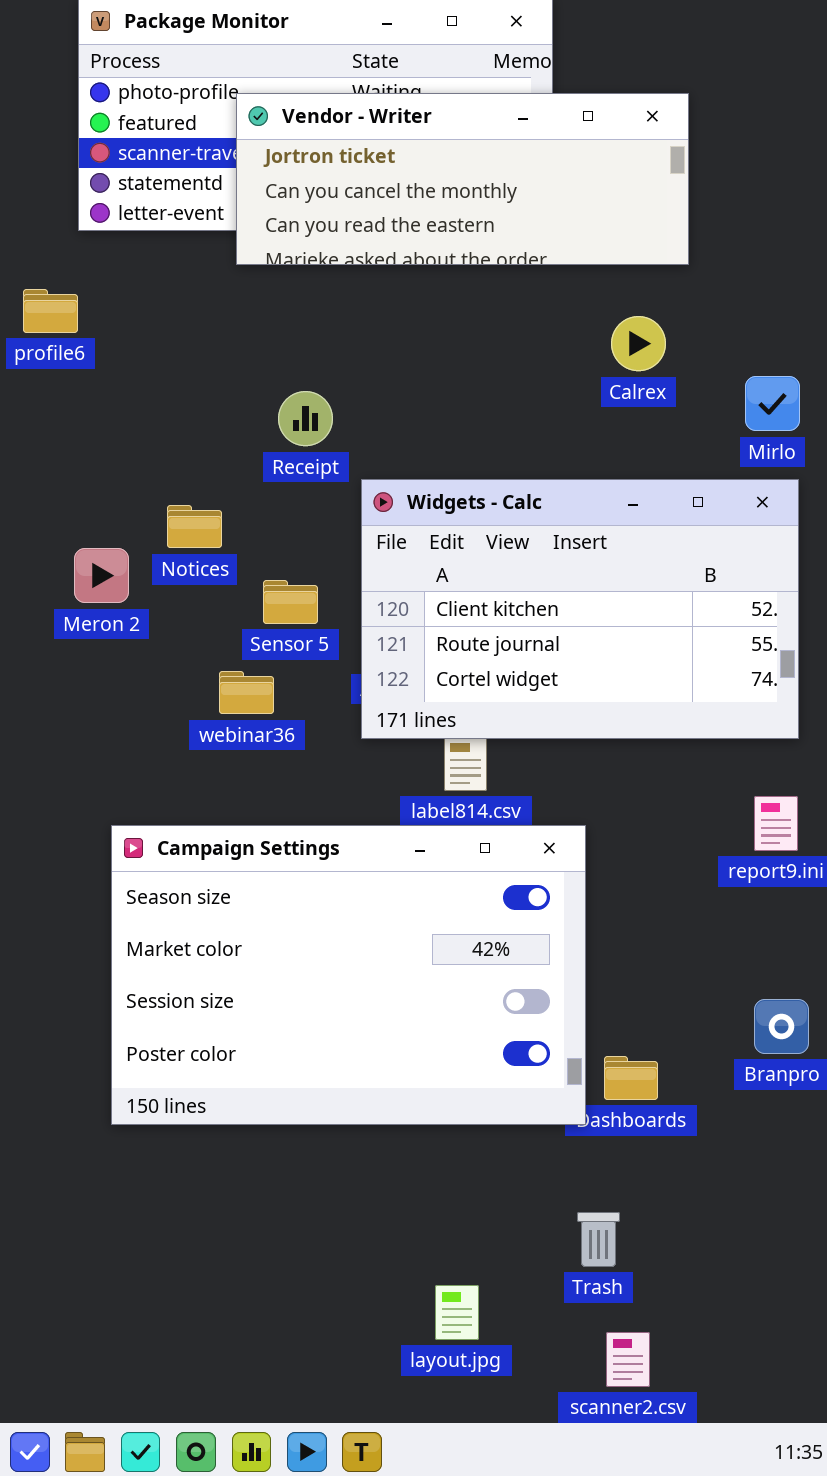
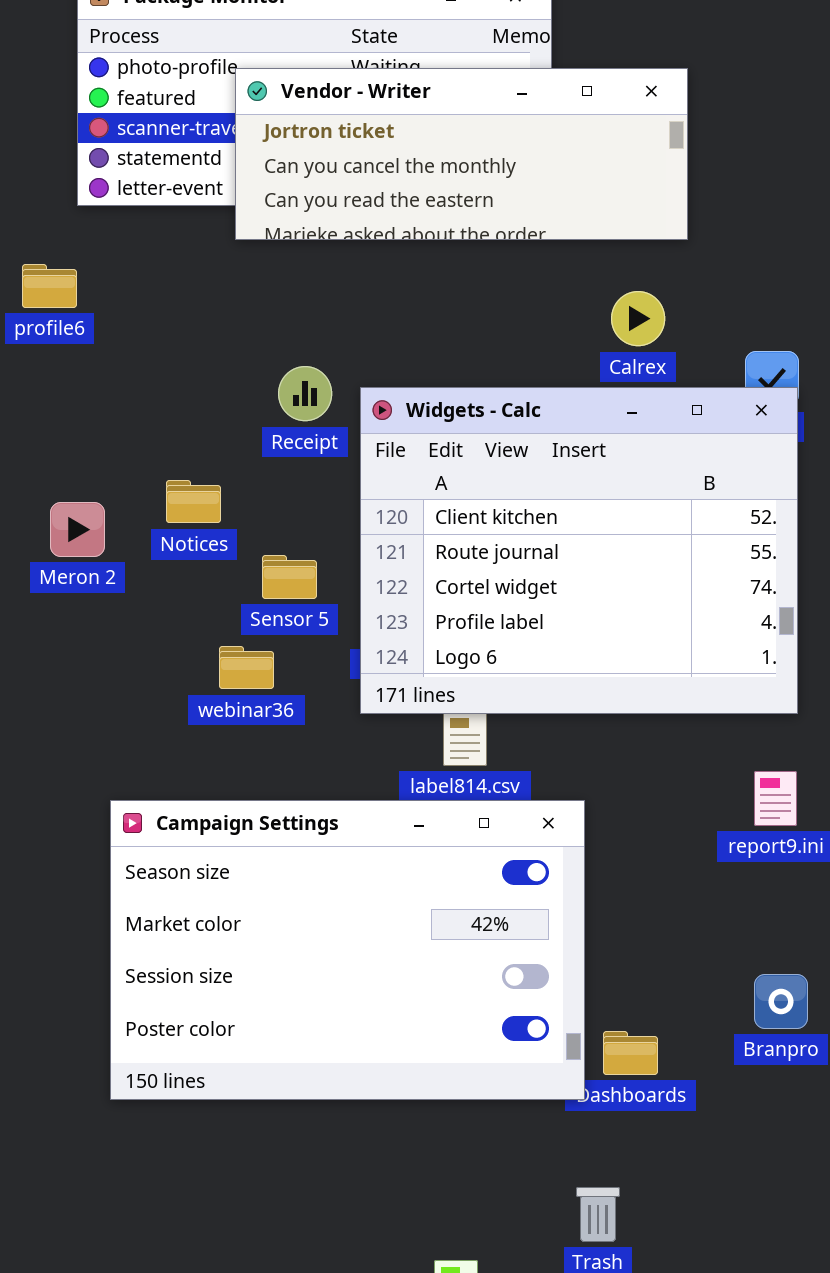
Widgets - Calc: [361,479,799,739] -> [360,387,798,714], resized
Meron 2: [74,548,129,603] -> [50,502,105,557], moved

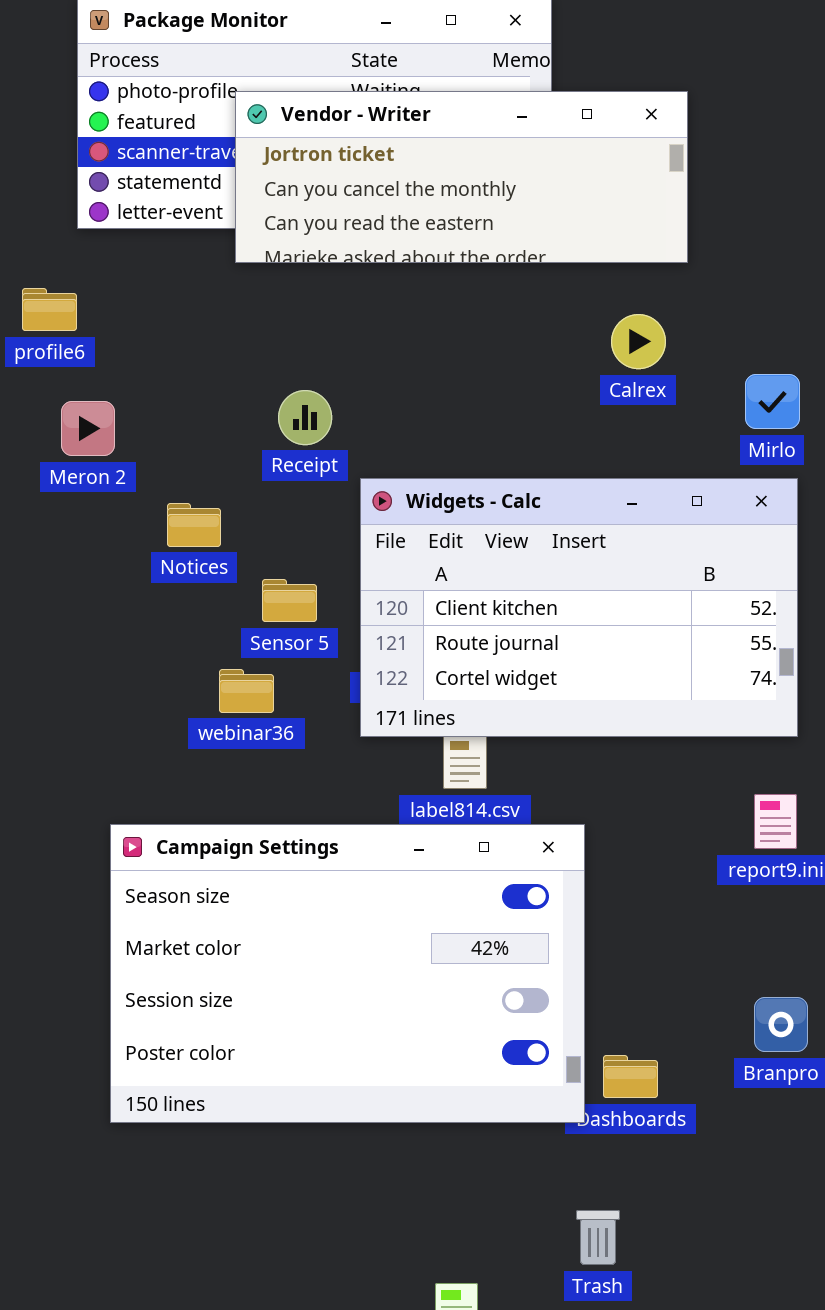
Widgets - Calc: [360,387,798,714] -> [360,478,798,737], resized
Meron 2: [50,502,105,557] -> [61,401,115,456], moved

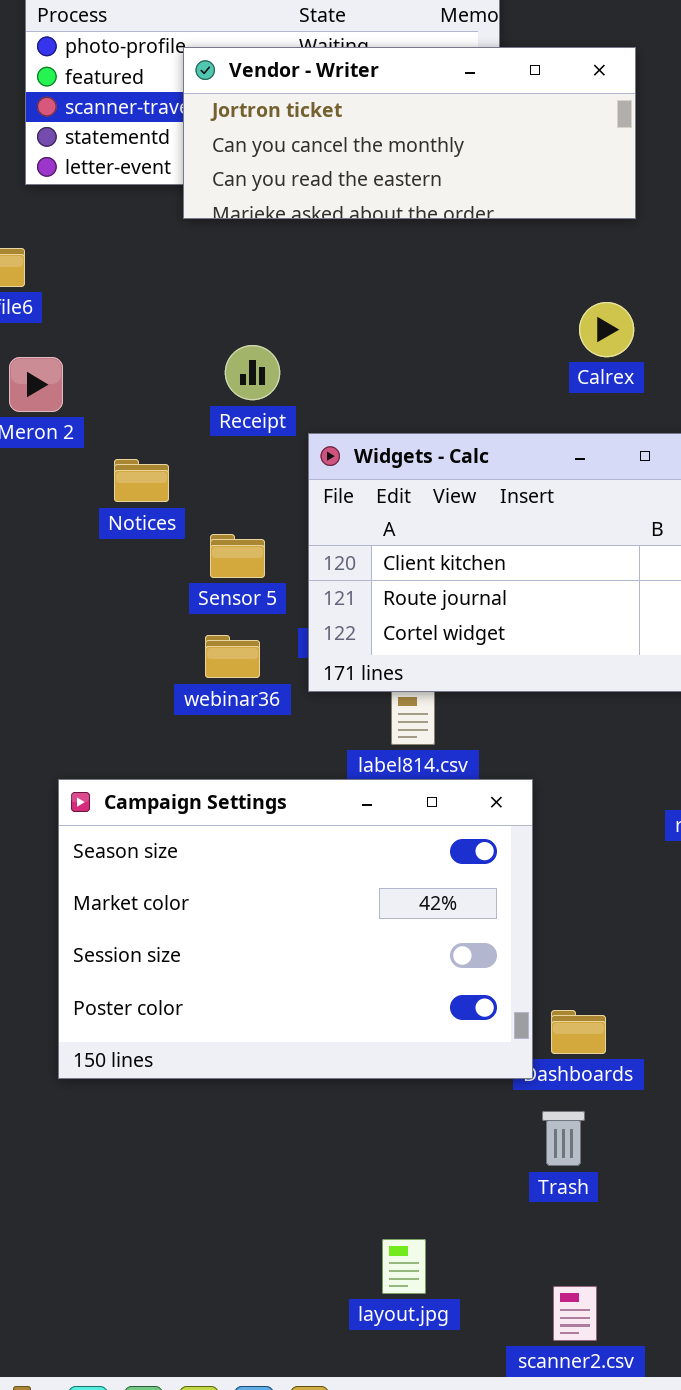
Calrex: [611,314,666,369] -> [579,302,634,357], moved
webinar36: [219,669,274,713] -> [205,635,260,678], moved
Trash: [576,1210,620,1265] -> [542,1111,585,1166], moved

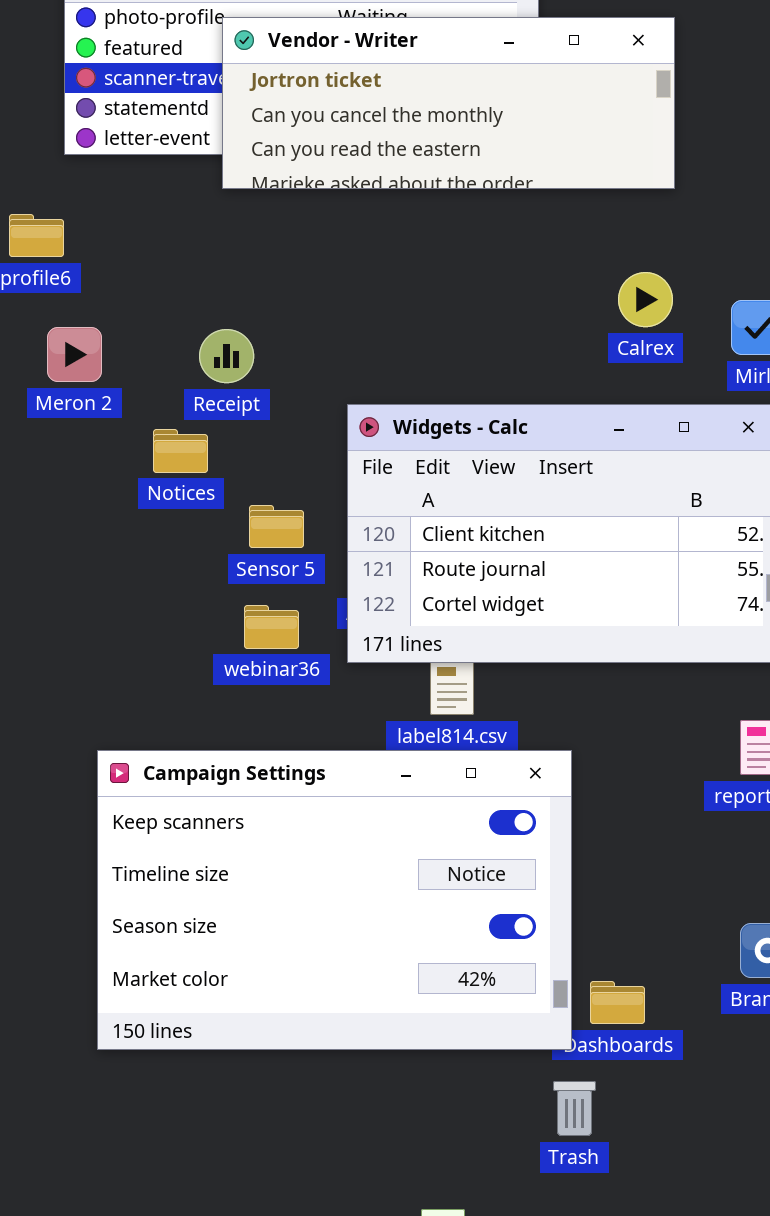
Receipt: [225,345,280,400] -> [199,329,254,383], moved
Campaign Settings: [58,779,533,1079] -> [97,750,572,1050], scrolled up 2 rows
Trash: [542,1111,585,1166] -> [553,1081,596,1136], moved

